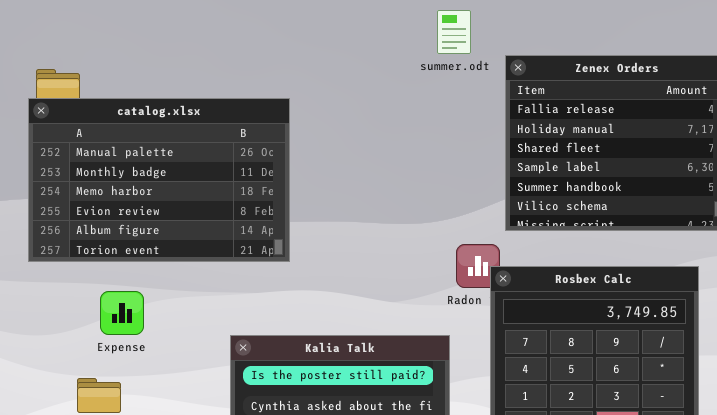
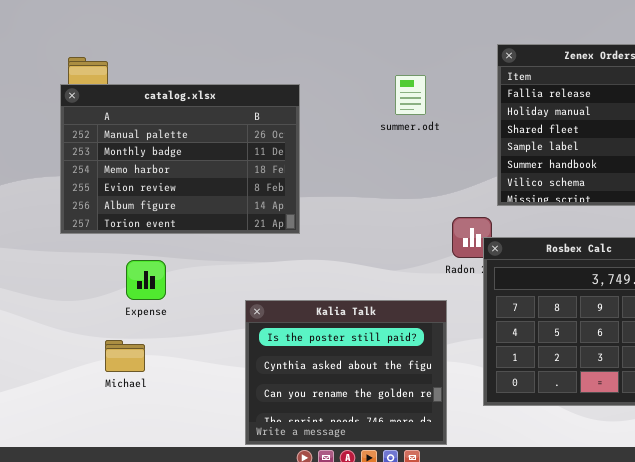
summer.odt: [437,10,471,54] -> [395,75,426,115], moved

